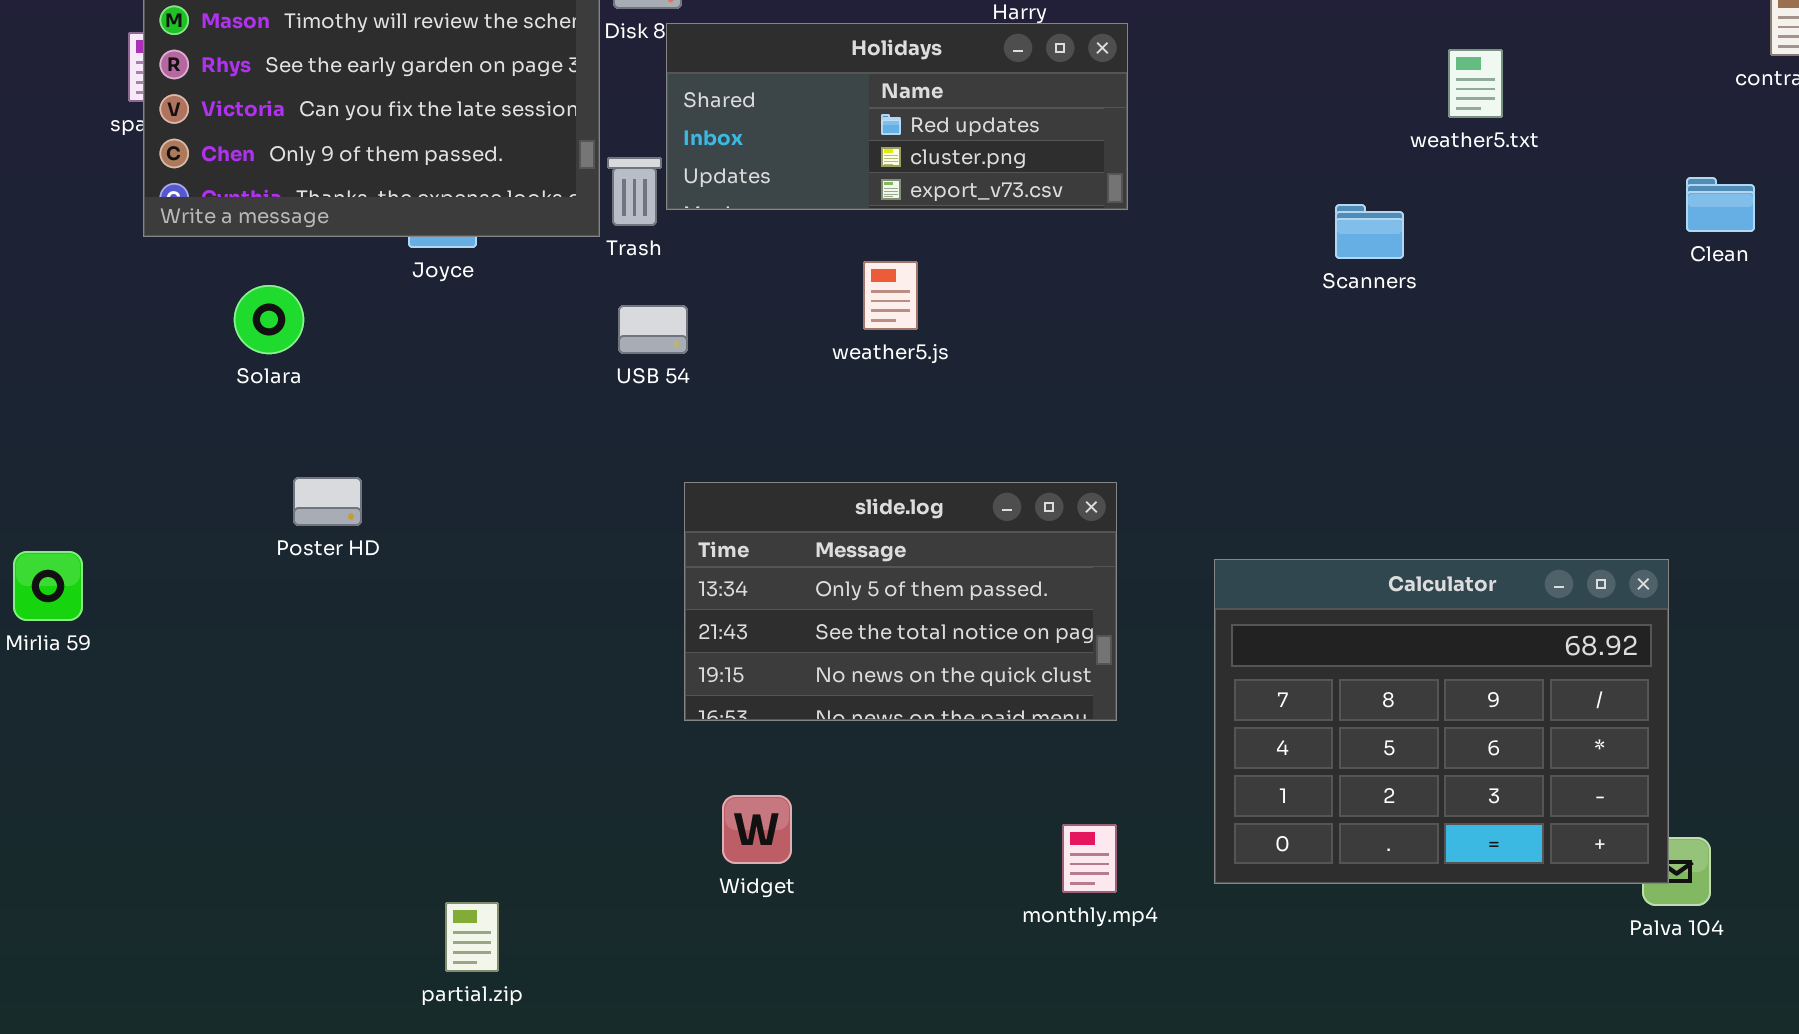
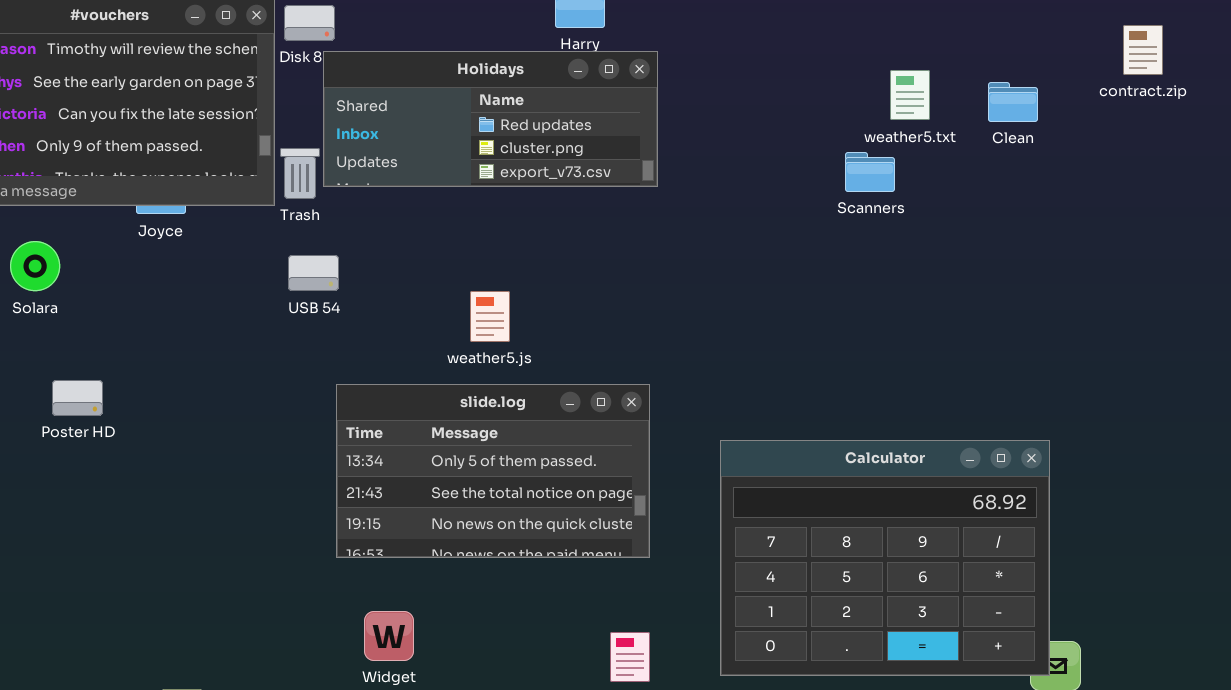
Clean: [1686,177,1755,232] -> [988,82,1038,122], moved
Scanners: [1335,204,1404,259] -> [845,152,895,192], moved
weather5.js: [863,261,918,330] -> [470,291,510,342], moved

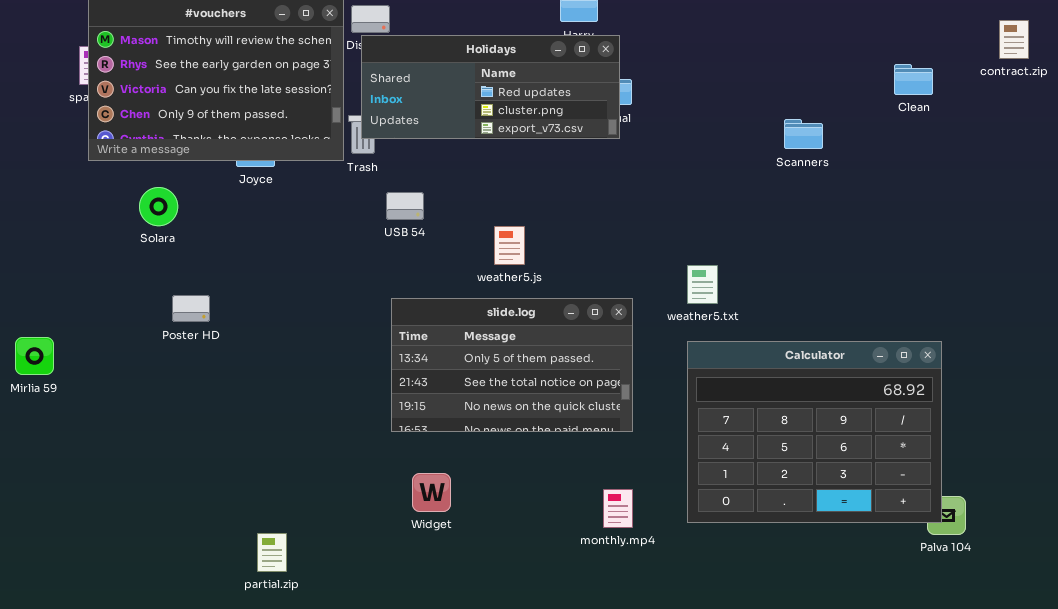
Holidays: [323,51,658,187] -> [361,35,620,139], moved
weather5.txt: [890,70,930,120] -> [687,265,718,304], moved
USB 54: [288,255,339,291] -> [386,192,424,220], moved

